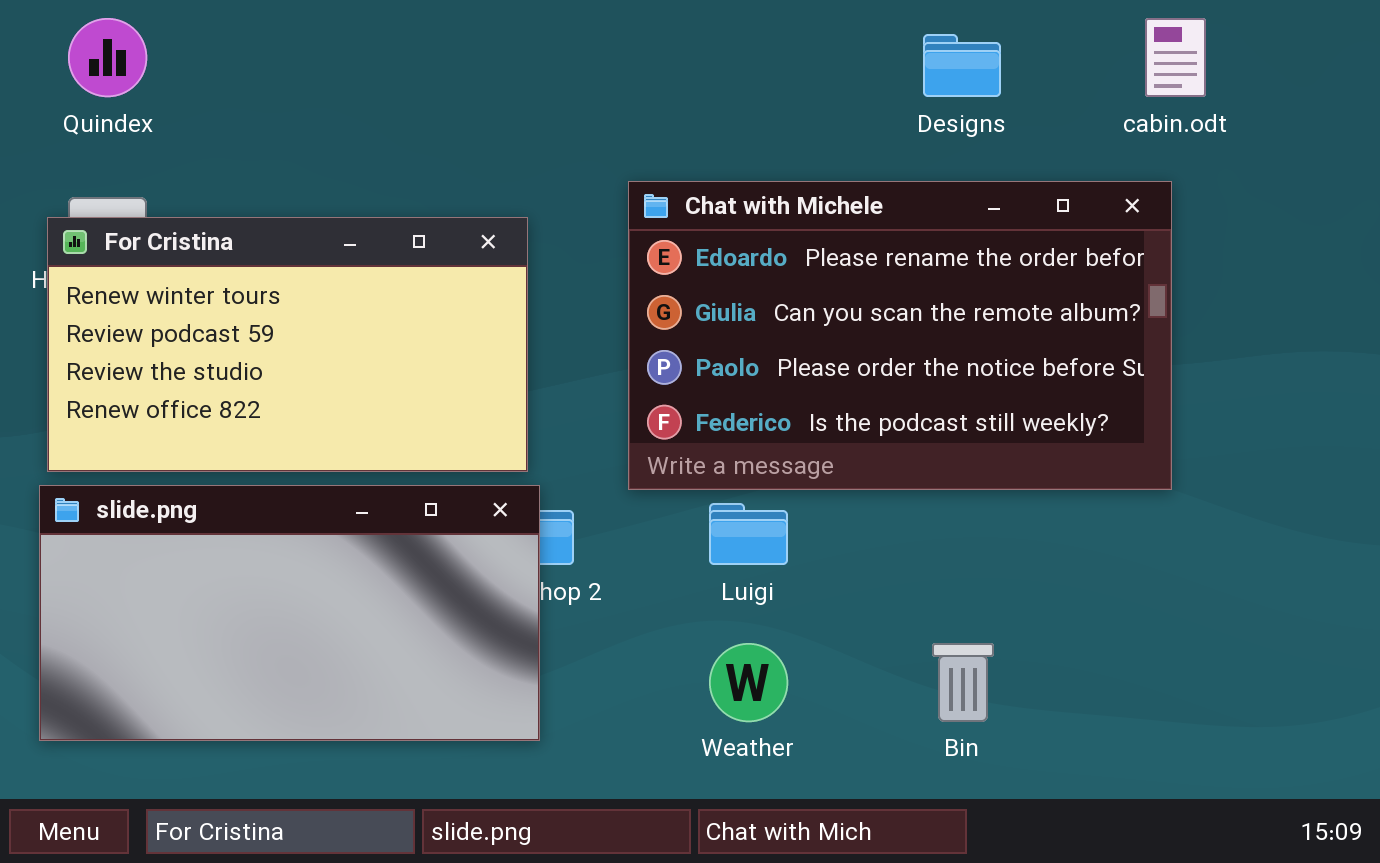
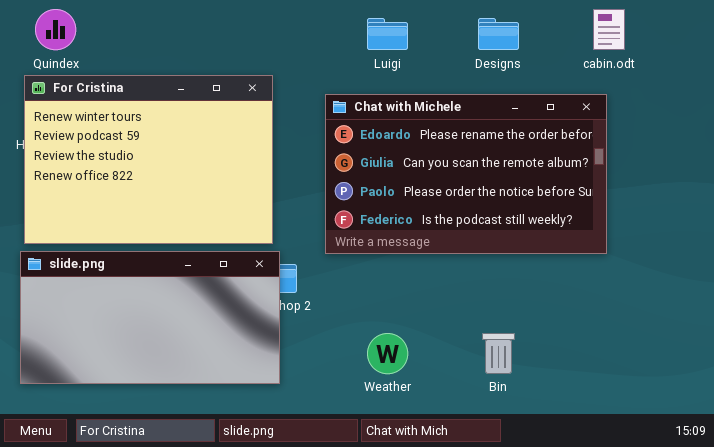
For Cristina: [47,217,528,472] -> [24,75,273,244], resized
Luigi: [709,503,788,565] -> [367,18,408,50], moved

